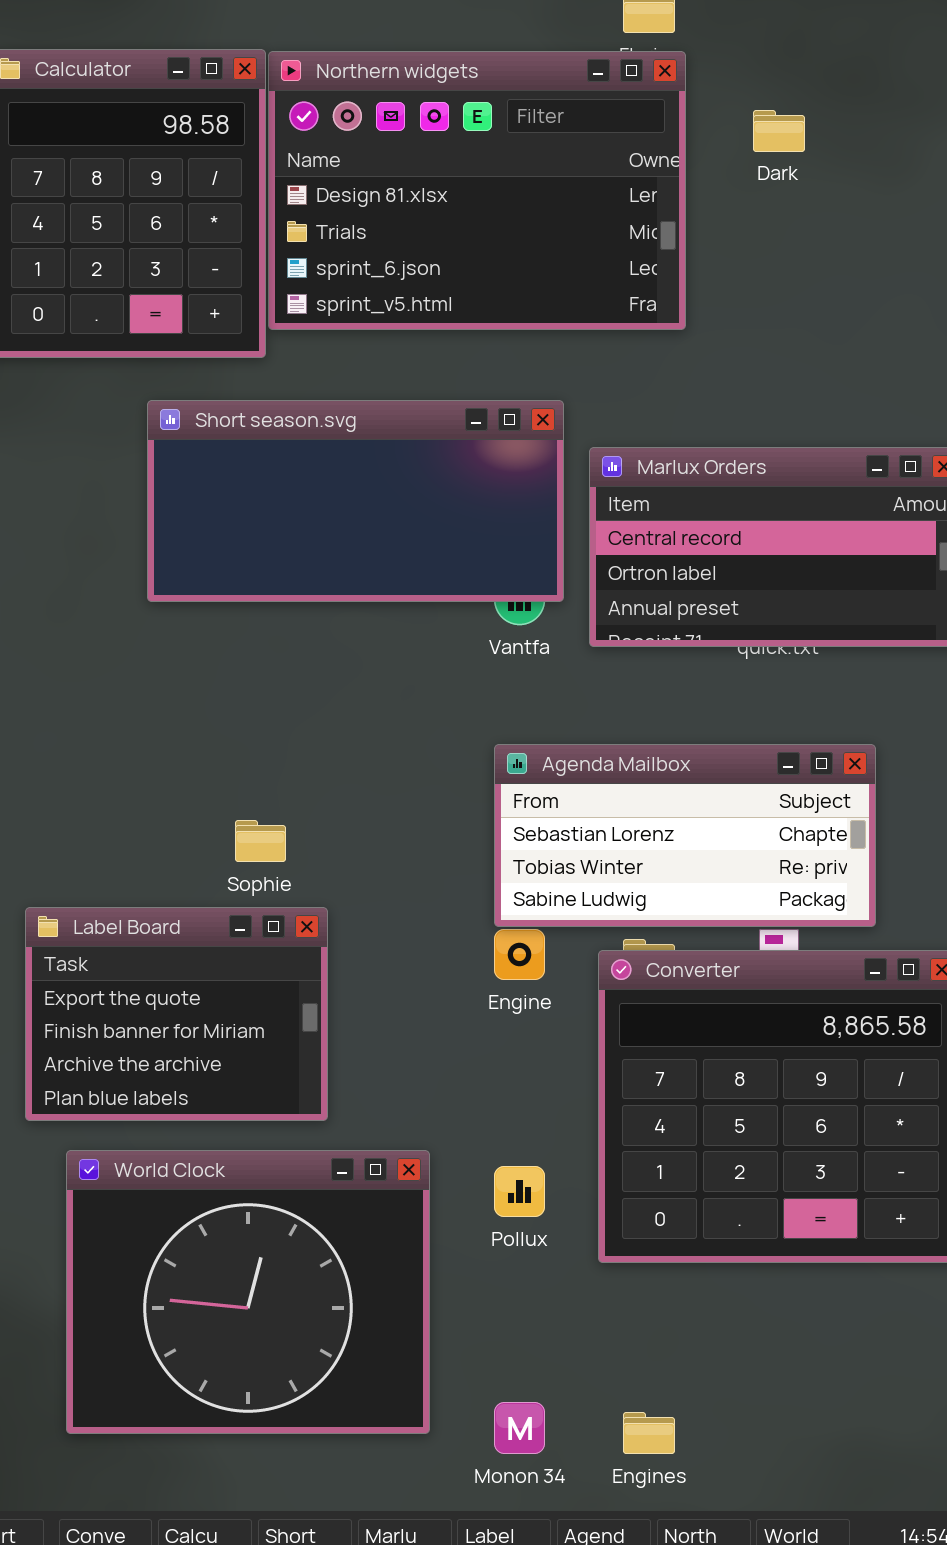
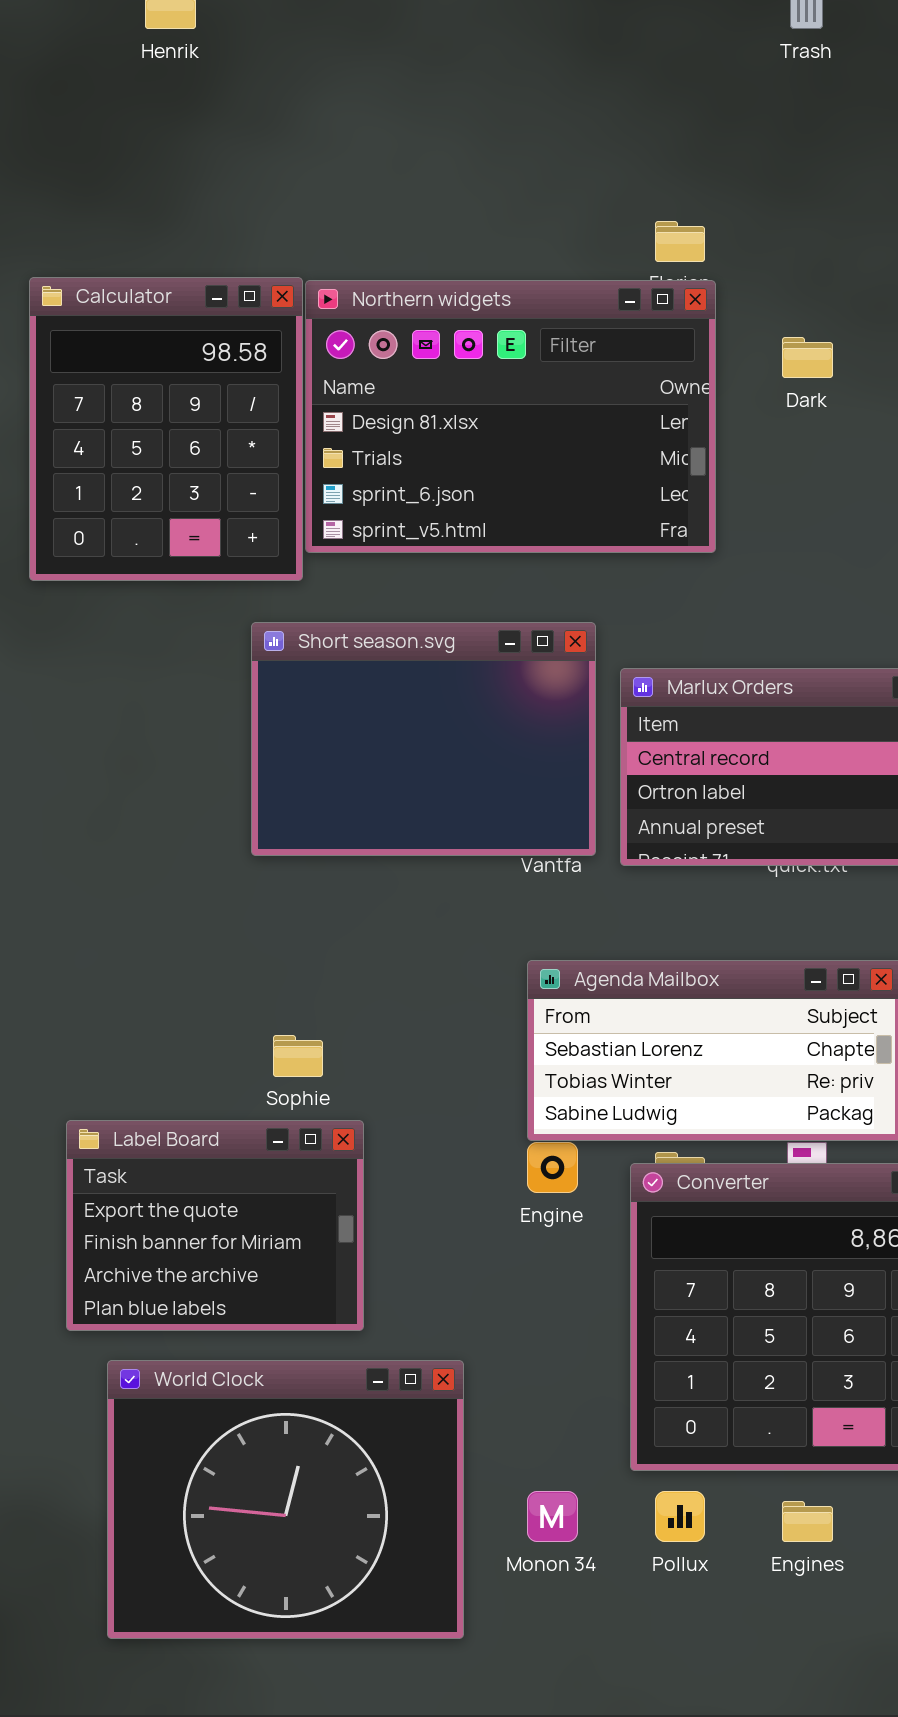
Short season.svg: [147,400,564,602] -> [251,622,596,856], resized
Pollux: [494,1166,545,1217] -> [655,1491,705,1542], moved
Monon 34: [494,1402,545,1454] -> [527,1491,578,1542], moved
Engines: [623,1412,675,1454] -> [782,1501,833,1542], moved

